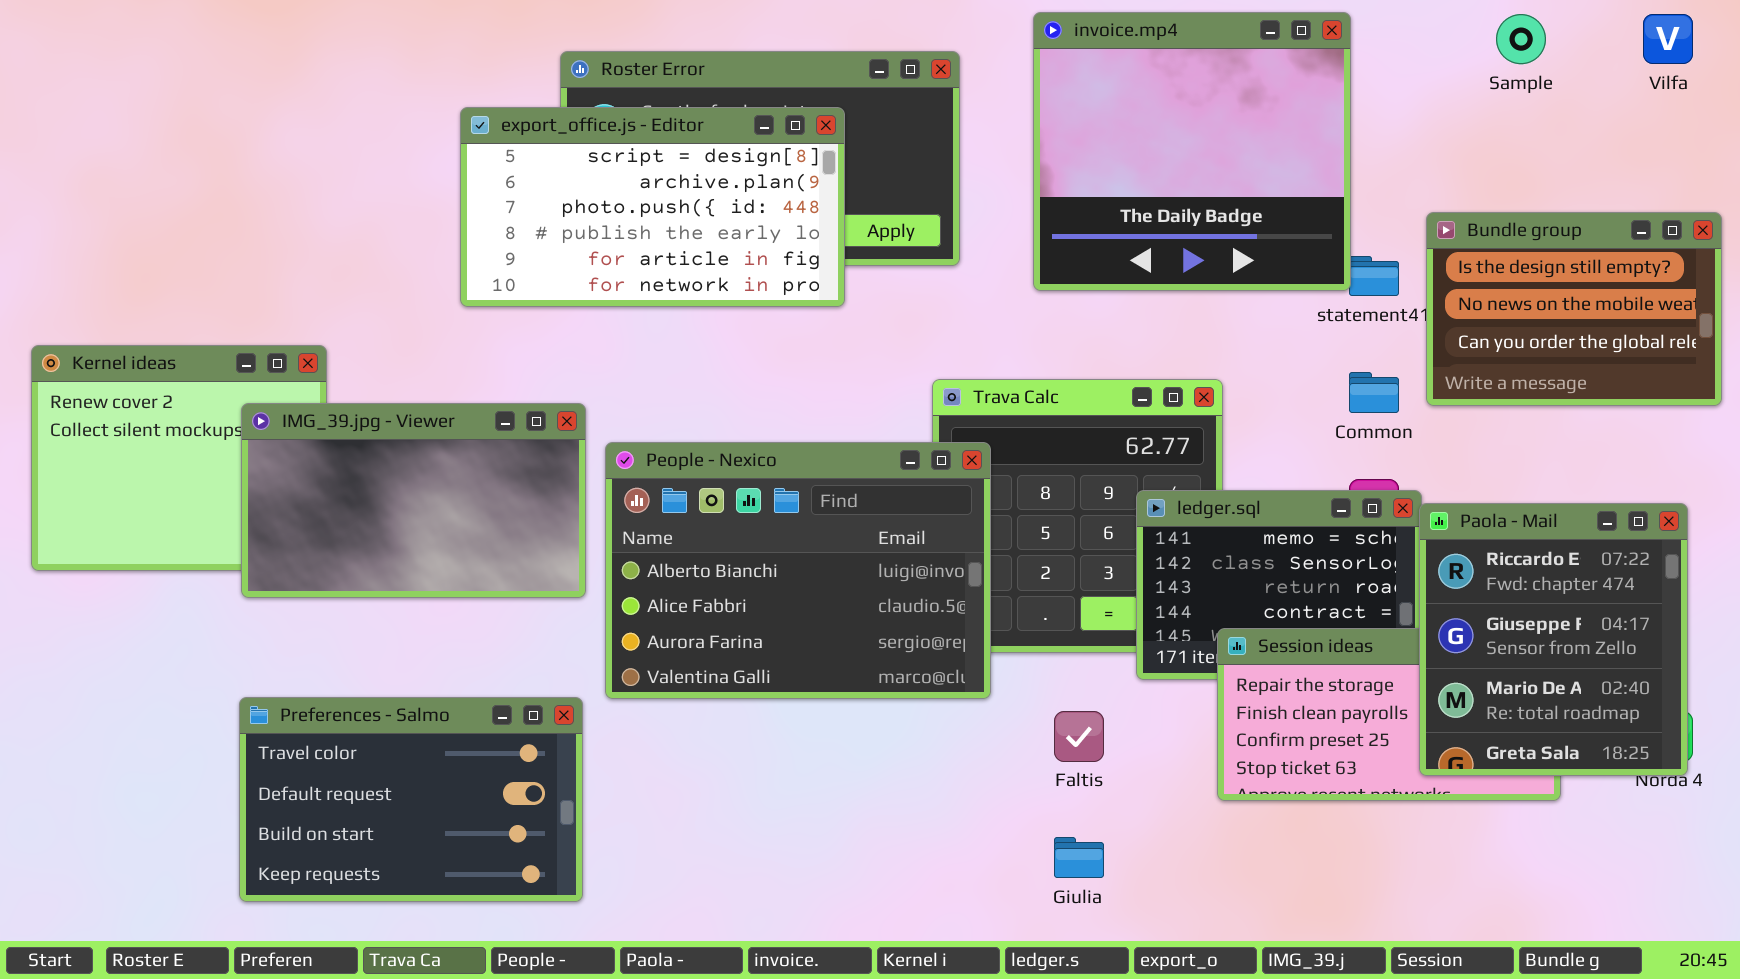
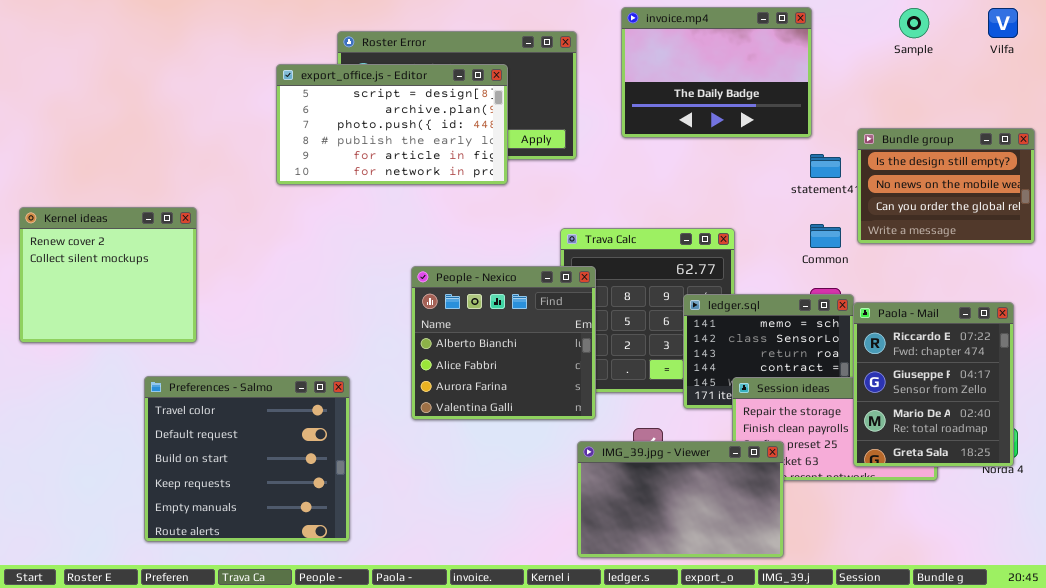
invoice.mp4: [1033,12,1351,291] -> [621,7,812,138], resized
IMG_39.jpg - Viewer: [241,403,586,598] -> [577,441,784,558], moved
People - Nexico: [605,442,991,699] -> [411,266,596,420], resized
Preferences - Salmo: [239,697,583,902] -> [144,376,350,542], resized

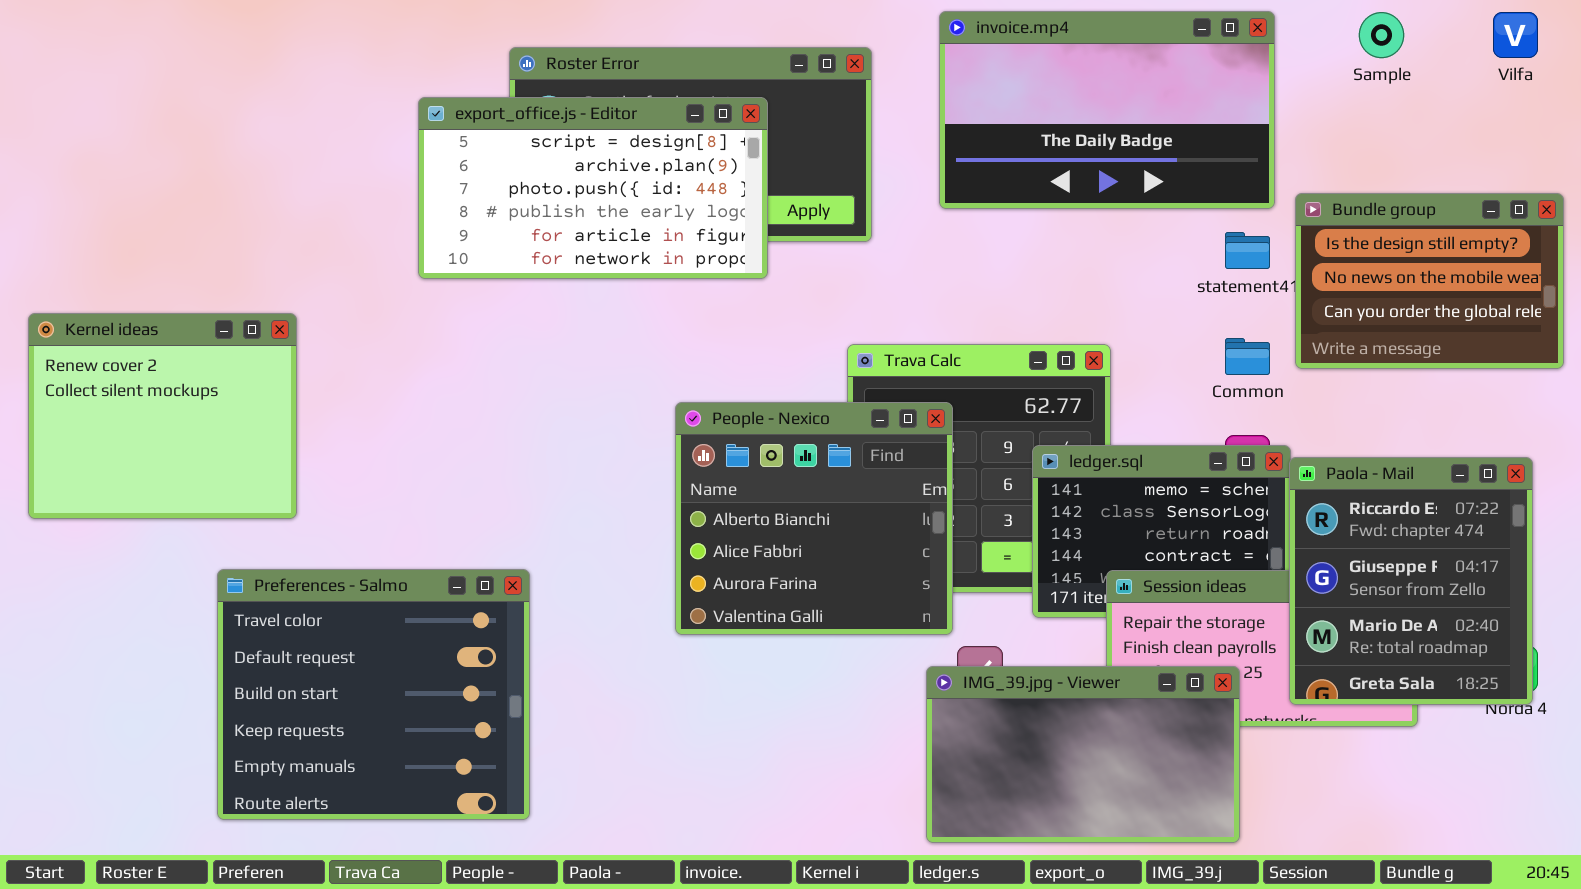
invoice.mp4: [621,7,812,138] -> [939,11,1275,209], resized
People - Nexico: [411,266,596,420] -> [675,402,953,635], moved
IMG_39.jpg - Viewer: [577,441,784,558] -> [926,666,1240,843], moved

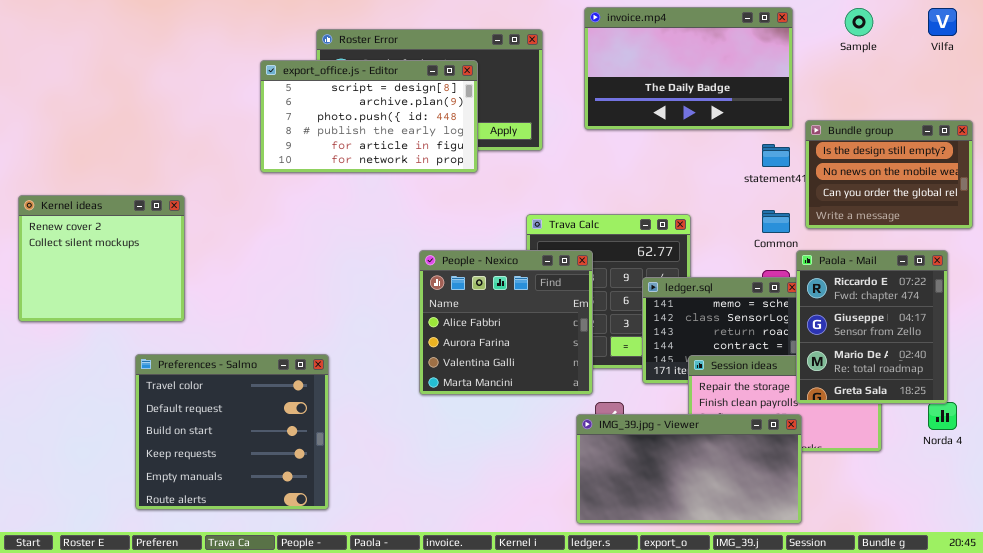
People - Nexico: [675,402,953,635] -> [419,250,593,395], scrolled down 1 row
Paola - Mail: [1289,457,1533,705] -> [796,250,948,404], moved
IMG_39.jpg - Viewer: [926,666,1240,843] -> [576,414,802,524], resized

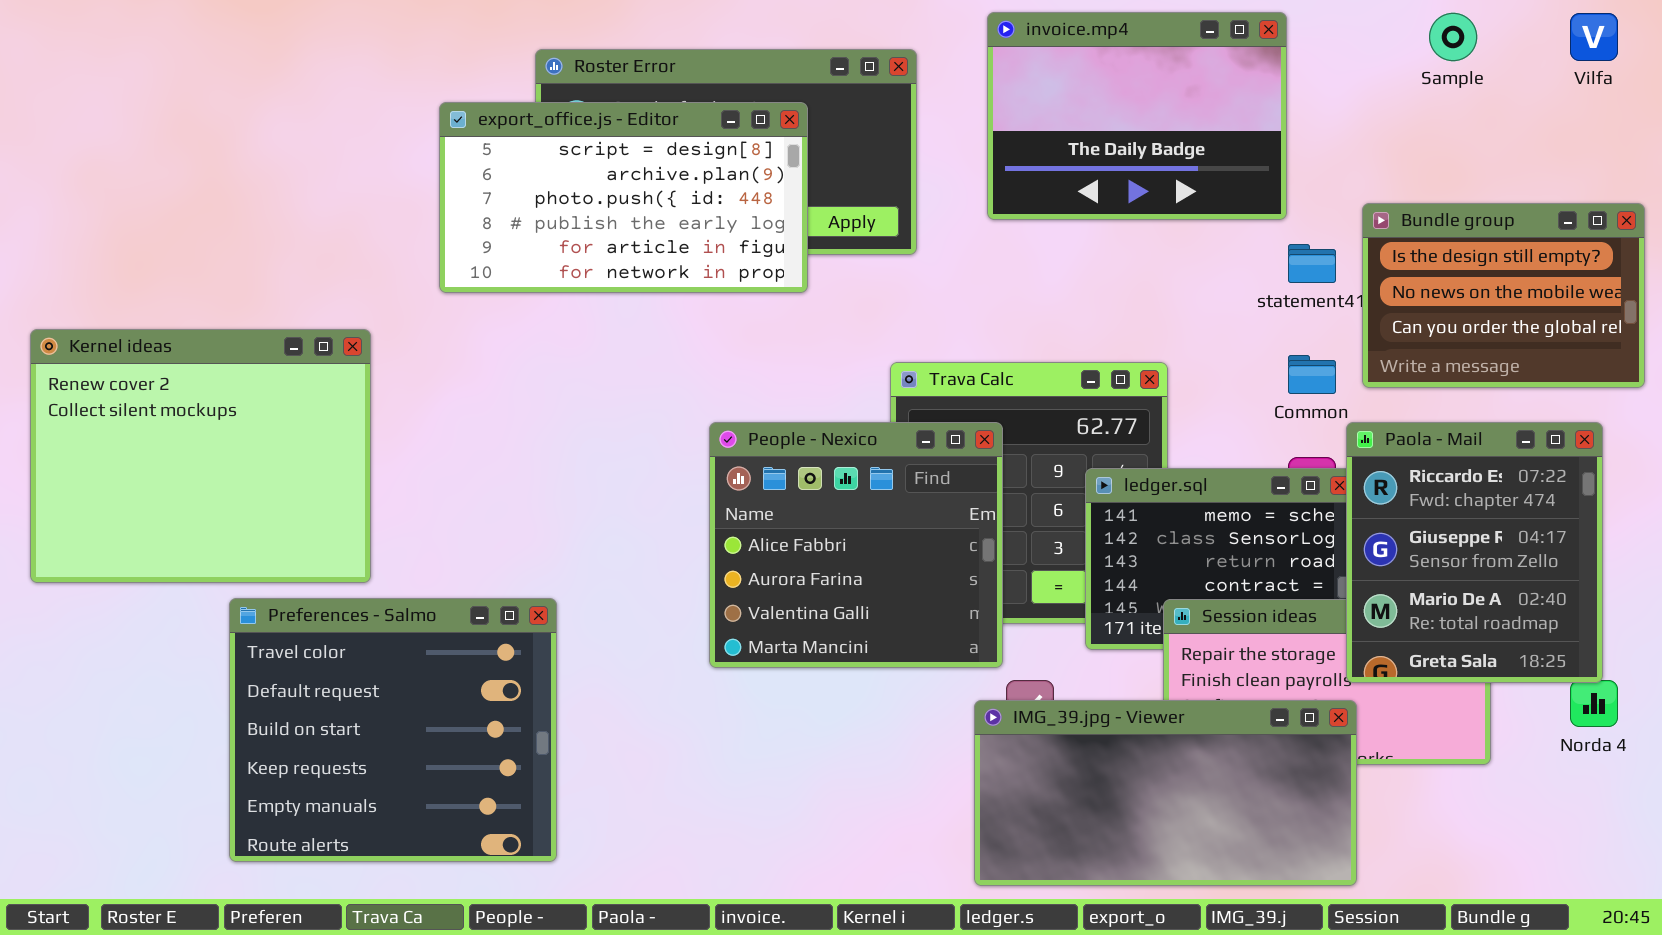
invoice.mp4: [584,7,793,130] -> [987,12,1287,220], resized
Kernel ideas: [18,195,185,322] -> [30,329,371,583], resized

